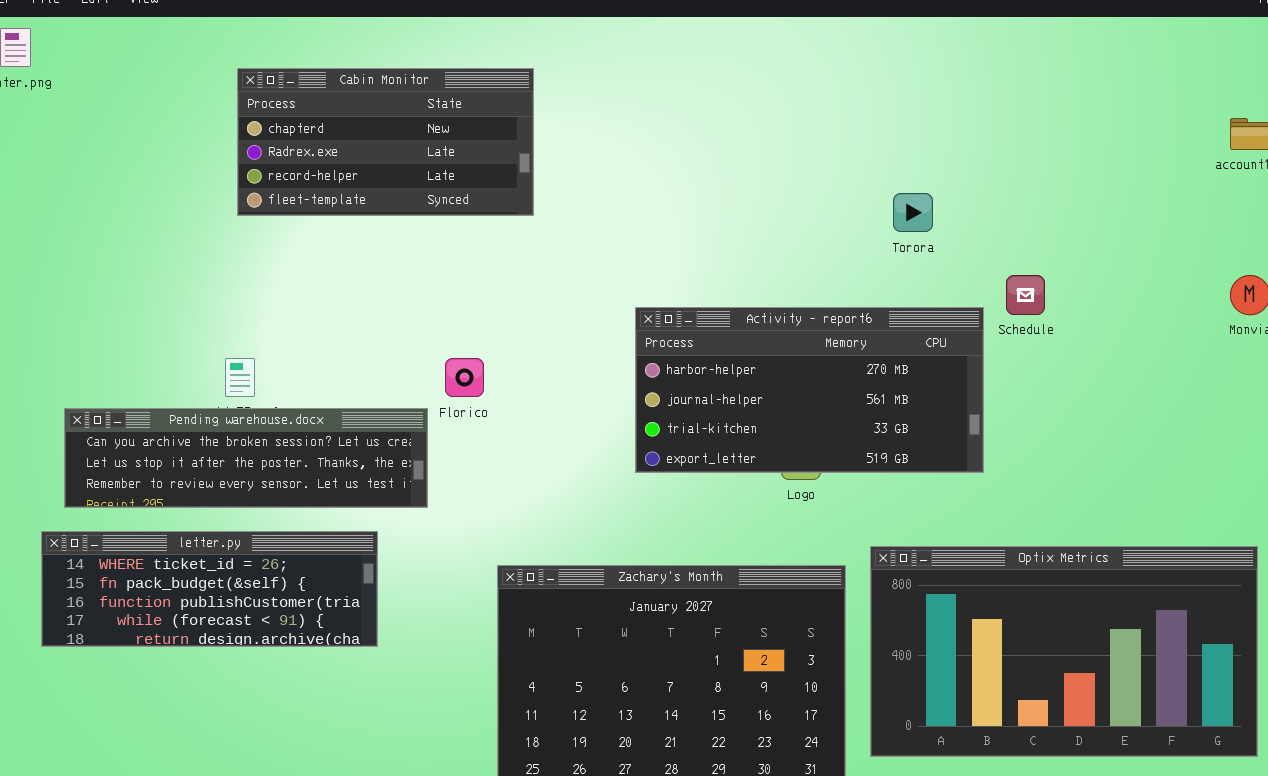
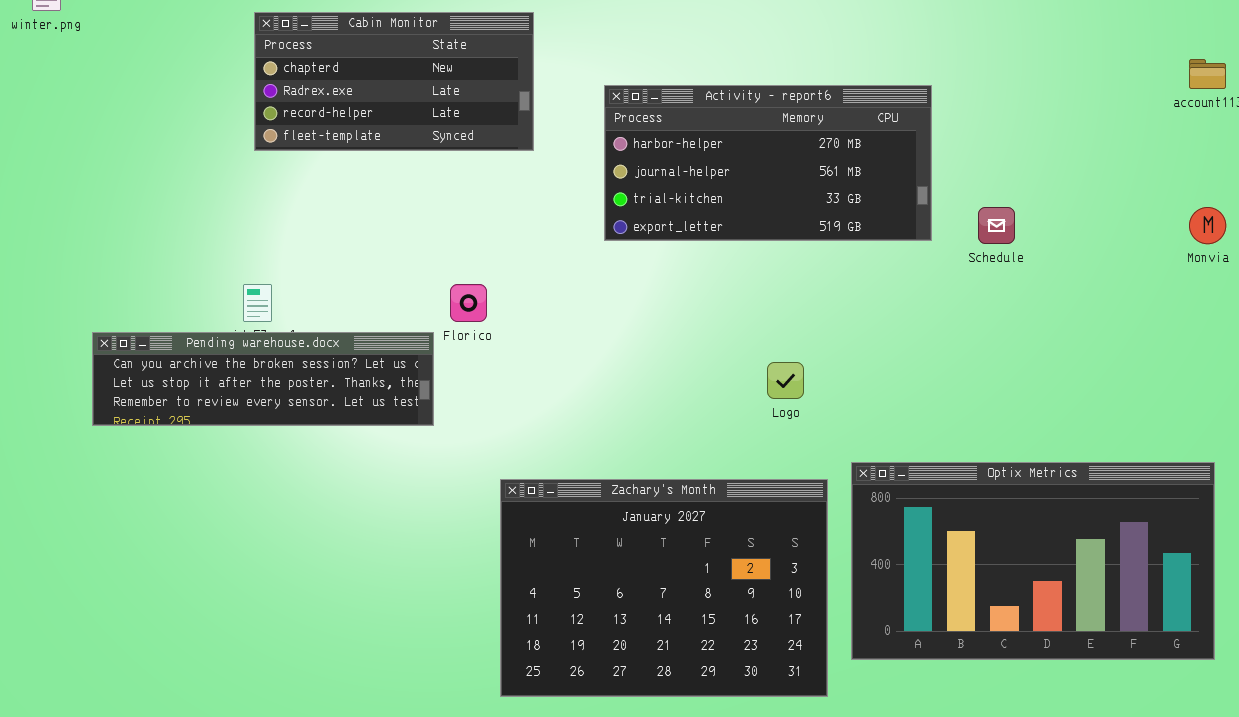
Activity - report6: [635,307,984,473] -> [604,85,932,241], moved
letter.py: [41,531,378,647] -> none, closed

